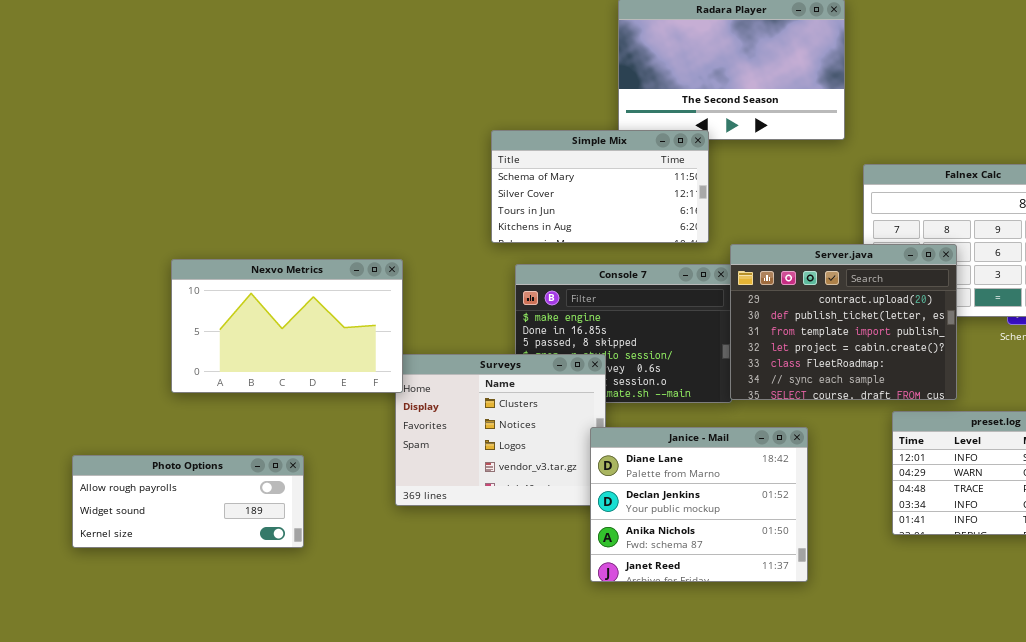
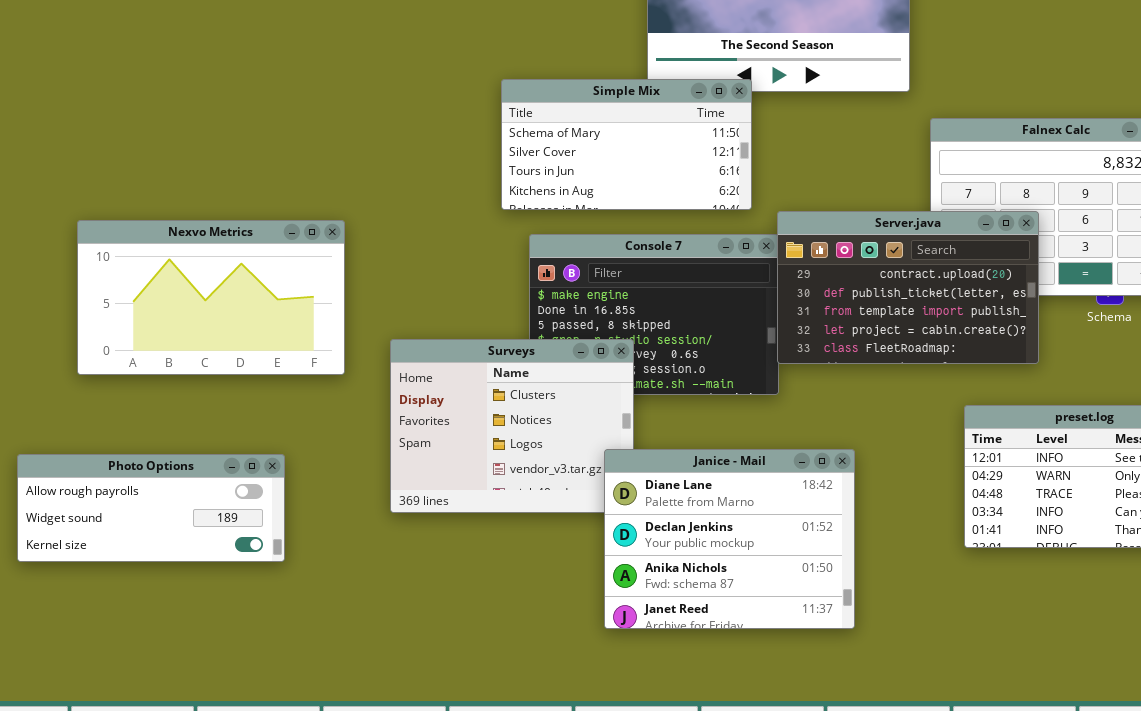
Server.java: [730,244,957,400] -> [777,211,1039,364], resized
Nexvo Metrics: [171,259,403,393] -> [77,220,345,375], moved
Janice - Mail: [590,427,808,582] -> [604,449,855,629], moved

